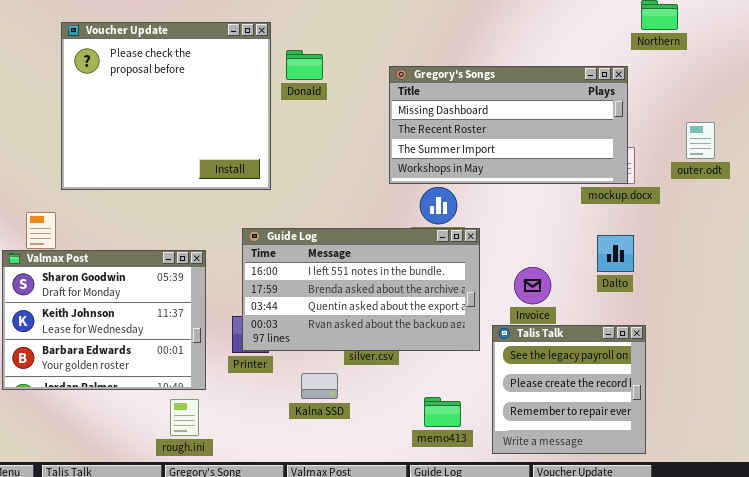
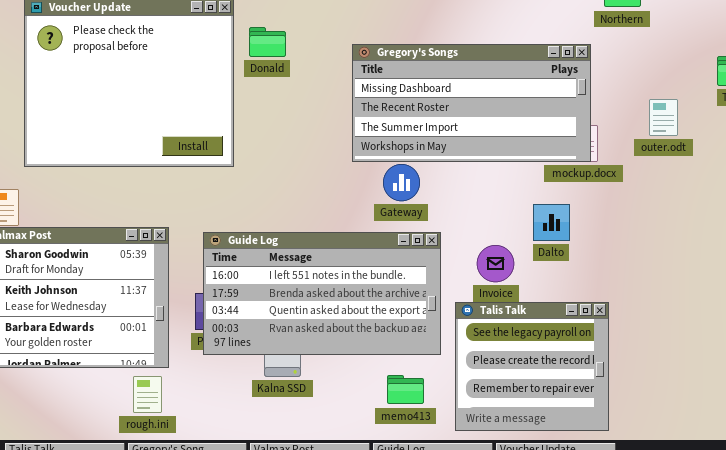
Guide Log: [242,228,480,351] -> [203,232,441,355], moved
Dalto: [597,235,634,272] -> [533,204,570,241], moved

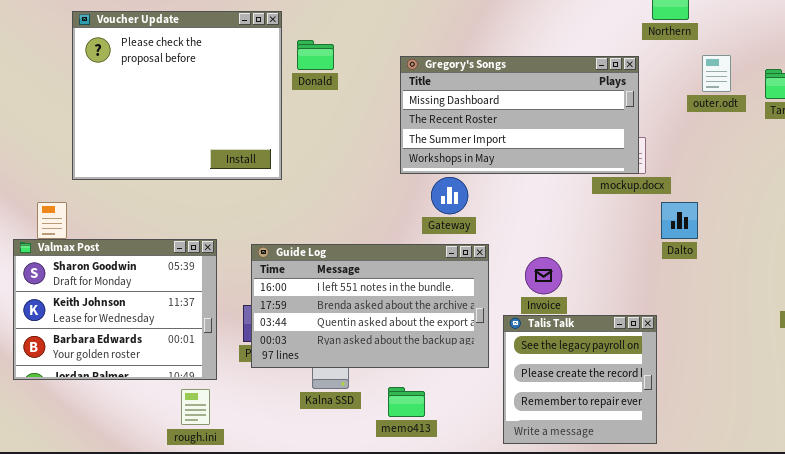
outer.odt: [649,99,678,136] -> [702,55,731,92], moved
Dalto: [533,204,570,241] -> [661,202,698,239], moved
memo413: [387,375,424,404] -> [388,387,425,417], moved

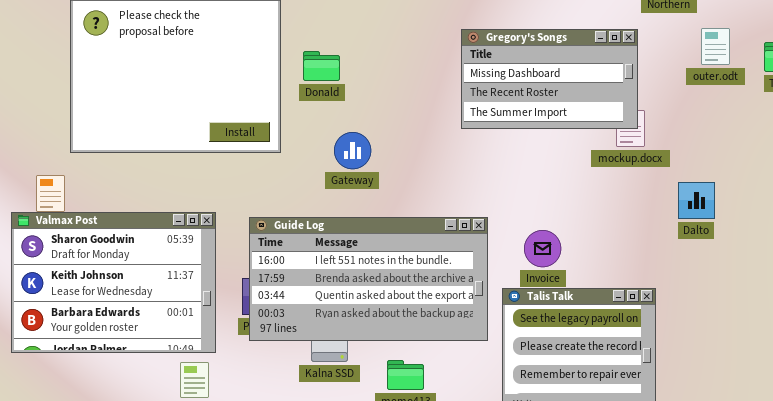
Donald: [297,40,334,70] -> [303,51,340,81], moved
Gregory's Songs: [400,56,639,174] -> [461,29,638,129], resized
Gateway: [431,177,468,214] -> [334,132,371,169], moved
Dalto: [661,202,698,239] -> [678,182,715,219], moved

